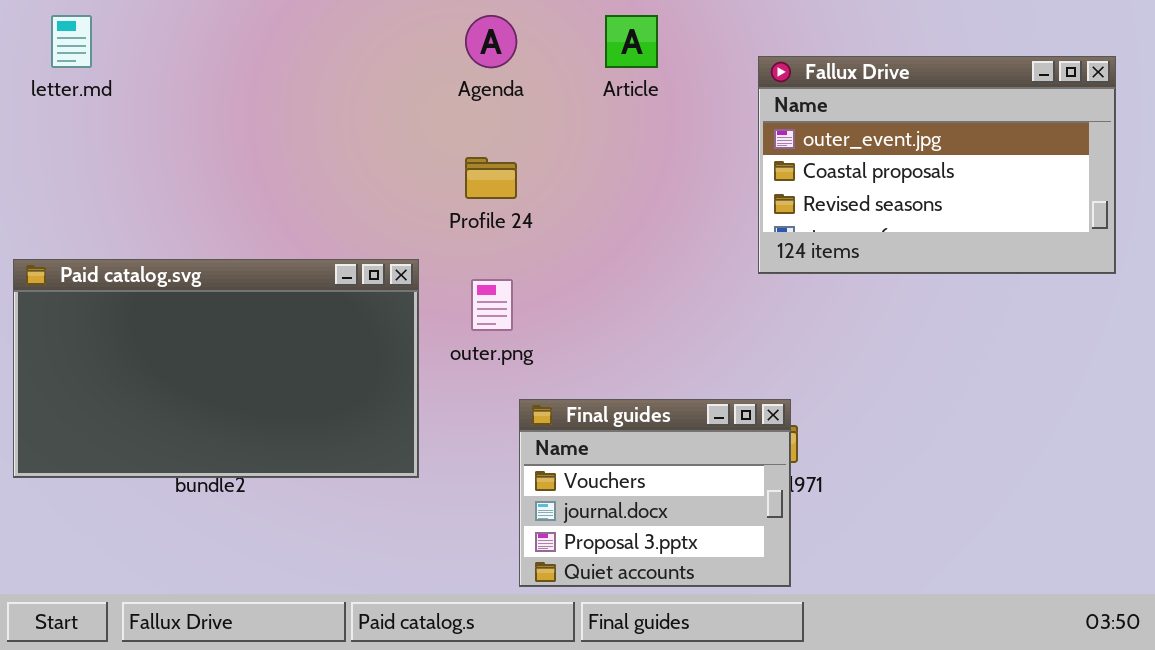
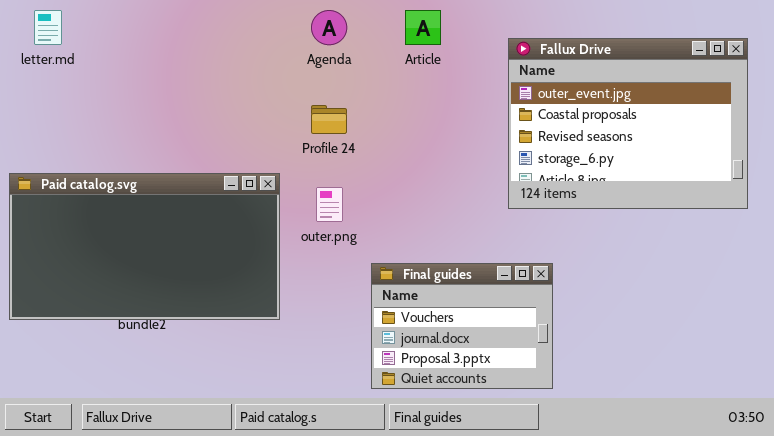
Fallux Drive: [758,56,1116,274] -> [508,38,748,209], resized
Final guides: [519,399,791,587] -> [371,263,553,389], moved

